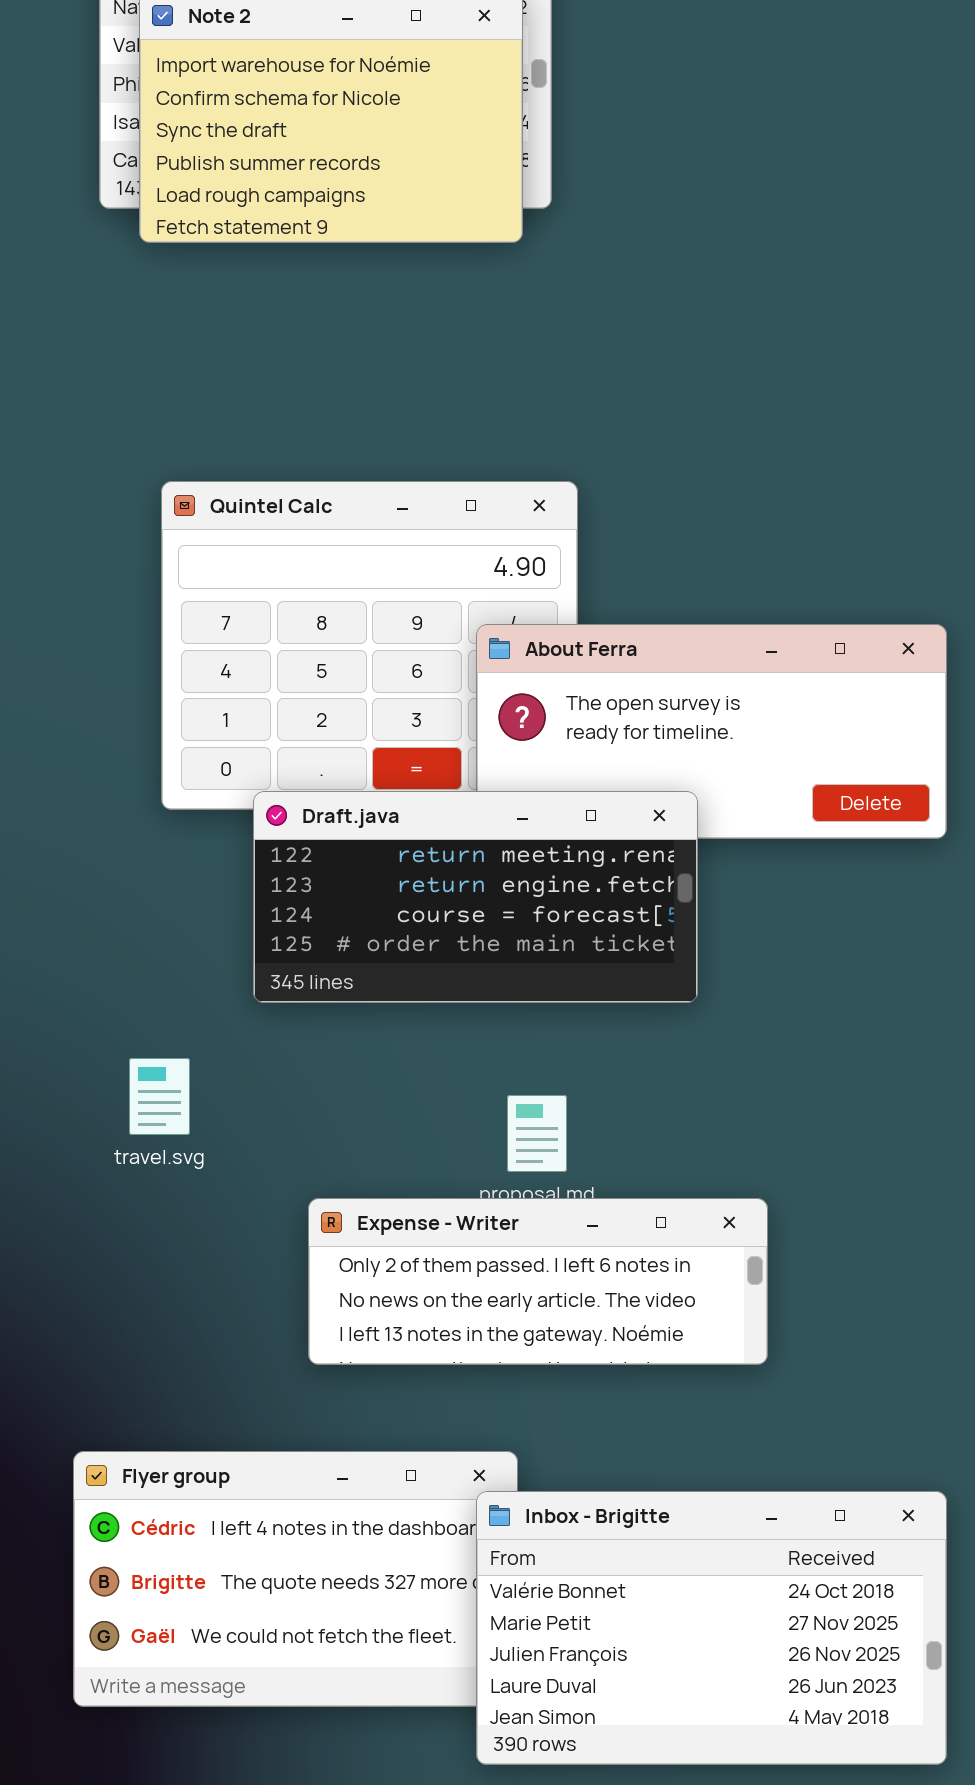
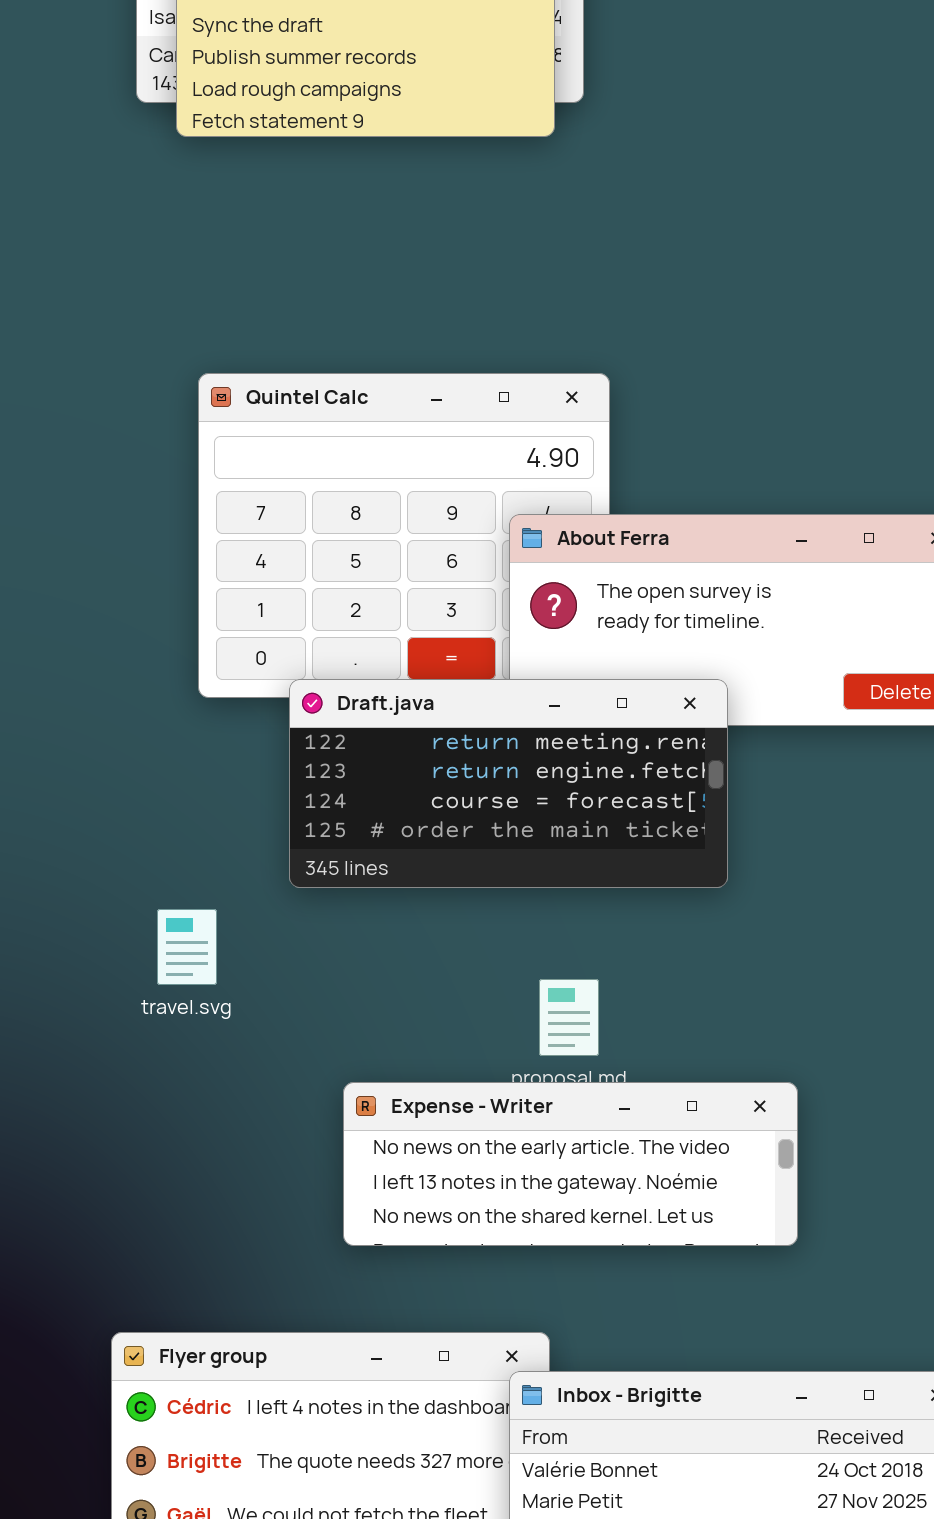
travel.svg: [129,1058,190,1135] -> [157,909,217,985], moved
Expense - Writer: [308,1198,768,1365] -> [343,1082,798,1246], scrolled down 1 row

